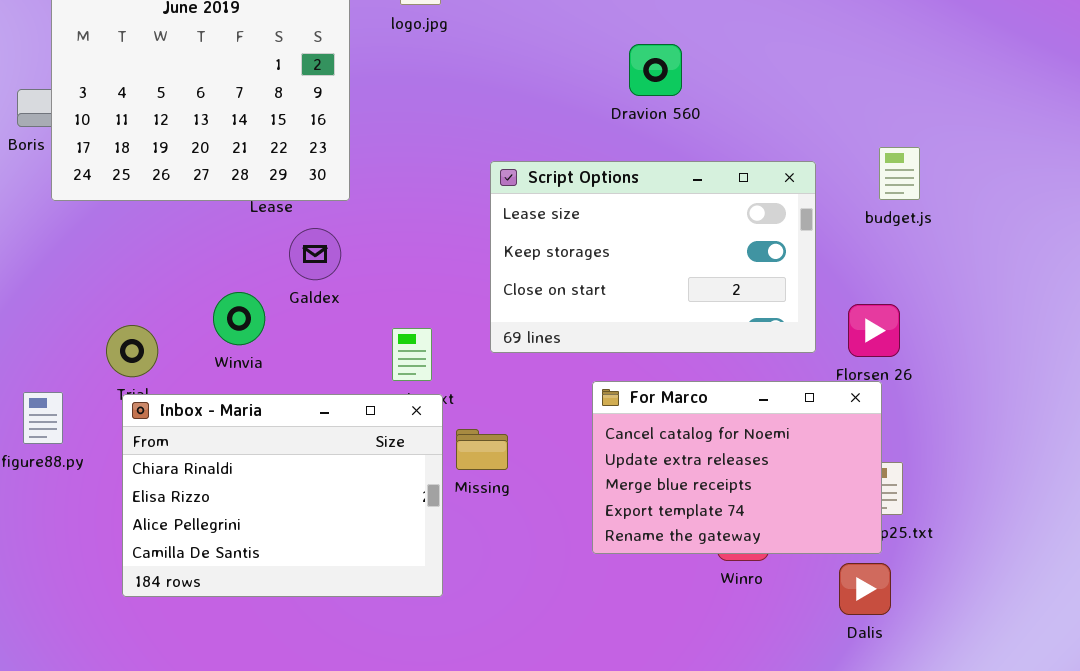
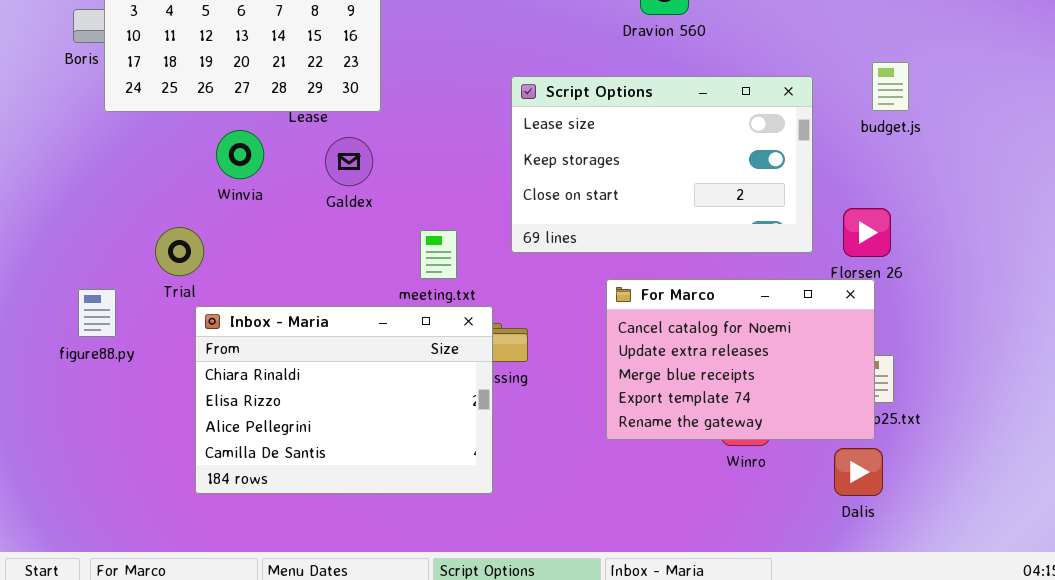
Winvia: [213,292,265,345] -> [216,130,264,179], moved
Inbox - Maria: [122,394,443,597] -> [195,306,493,494], moved

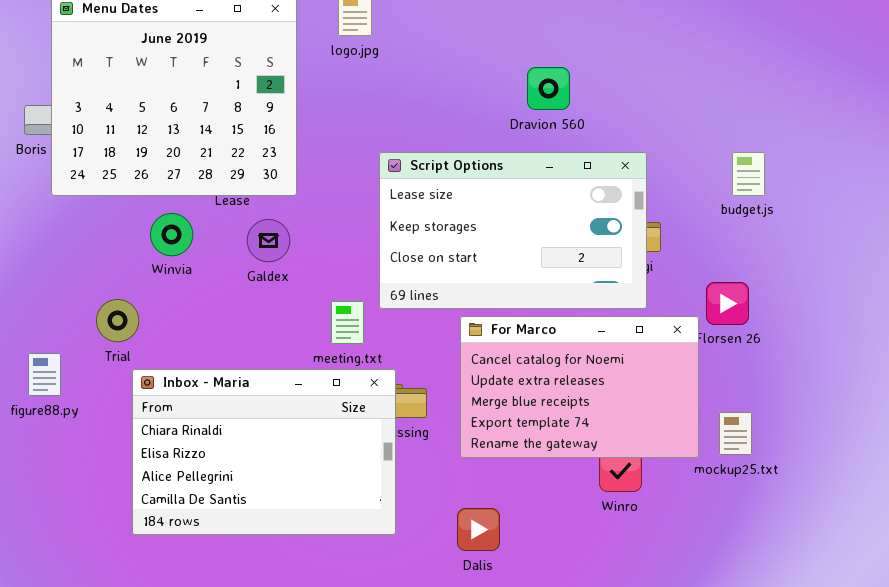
Script Options: [511,76,813,253] -> [379,152,647,309], moved
For Marco: [606,279,875,440] -> [460,316,699,458], moved
Dalis: [834,448,883,496] -> [457,508,500,551], moved

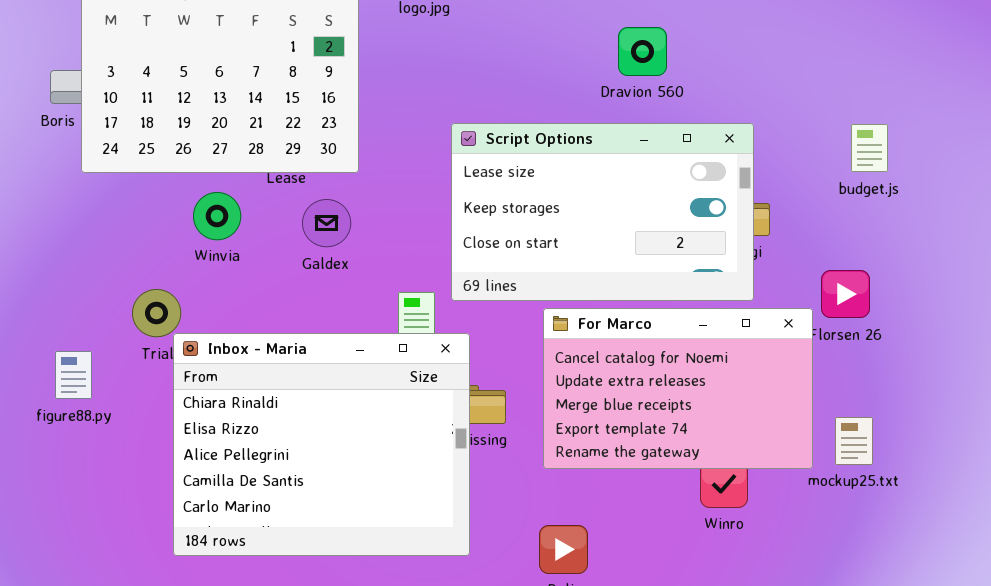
Inbox - Maria: [132,369,396,535] -> [173,333,470,556], resized

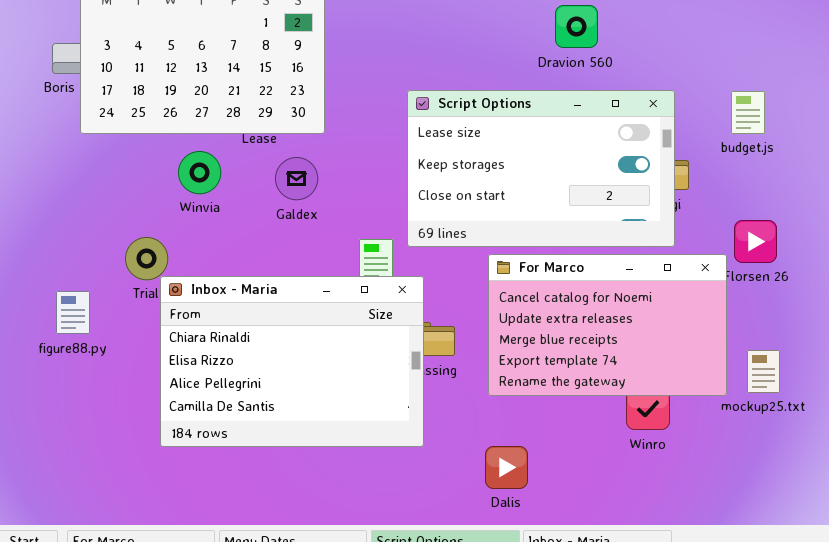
budget.js: [851,124,888,172] -> [731,91,765,134], moved
Inbox - Maria: [173,333,470,556] -> [160,276,424,447], resized

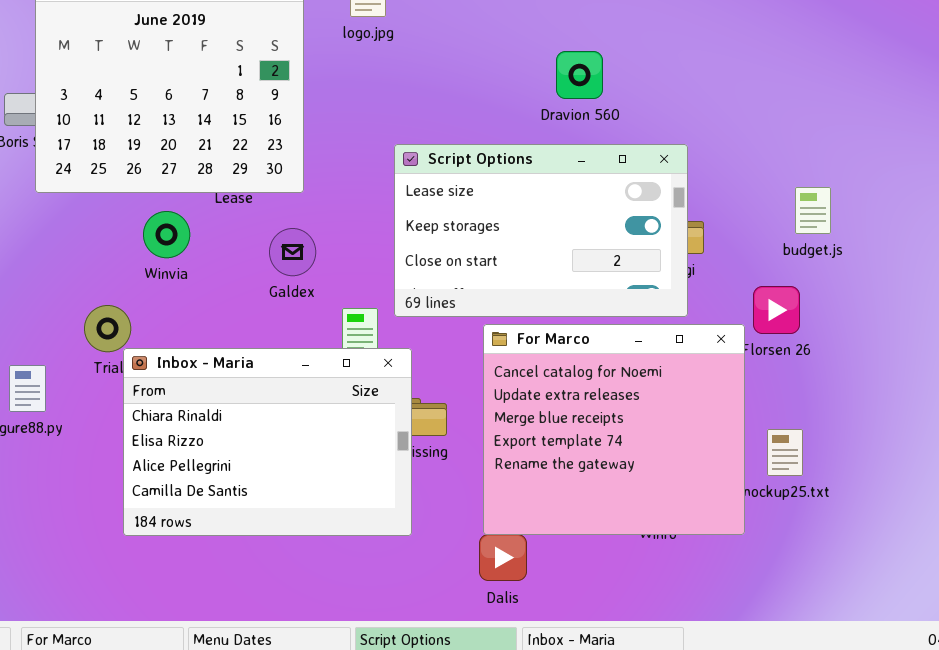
budget.js: [731,91,765,134] -> [795,187,831,234], moved
Galdex: [275,157,318,200] -> [269,228,316,276], moved
For Marco: [488,254,727,396] -> [483,324,745,535], resized

